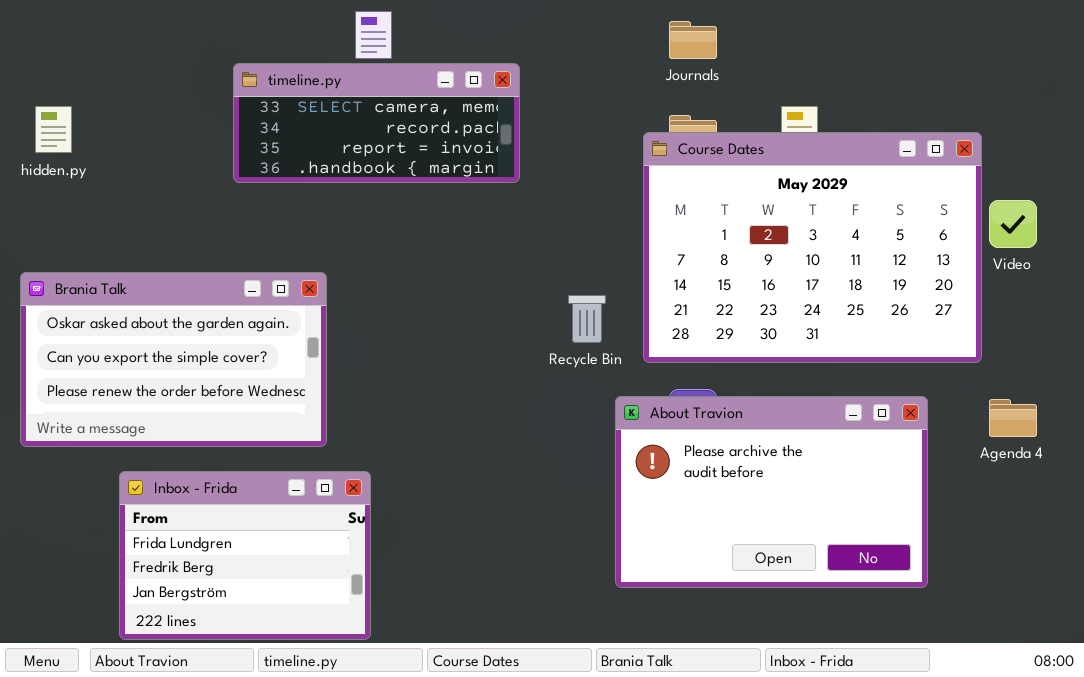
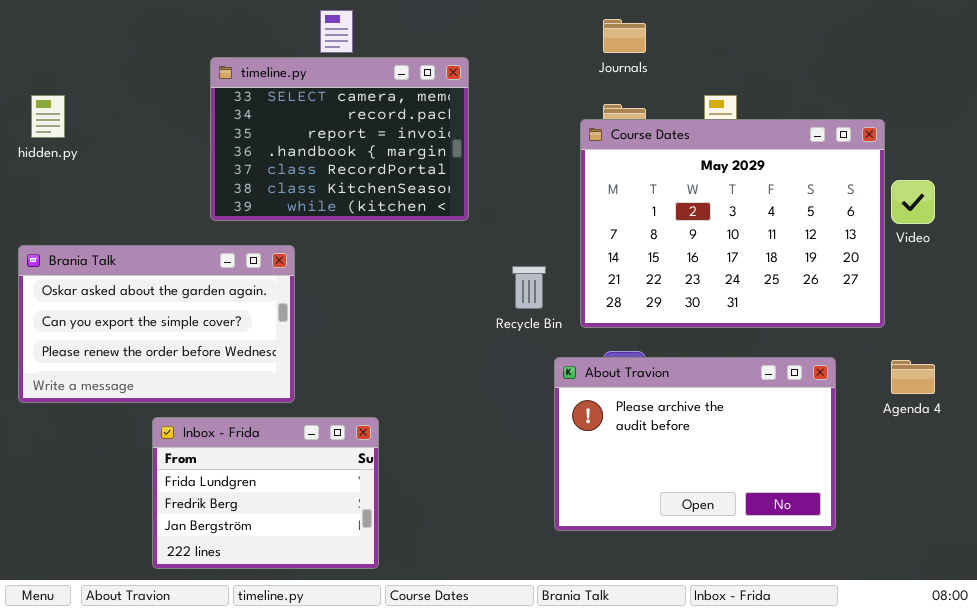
timeline.py: [233,63,520,183] -> [210,57,469,221], resized
Inbox - Frida: [119,471,371,640] -> [152,417,379,569], moved

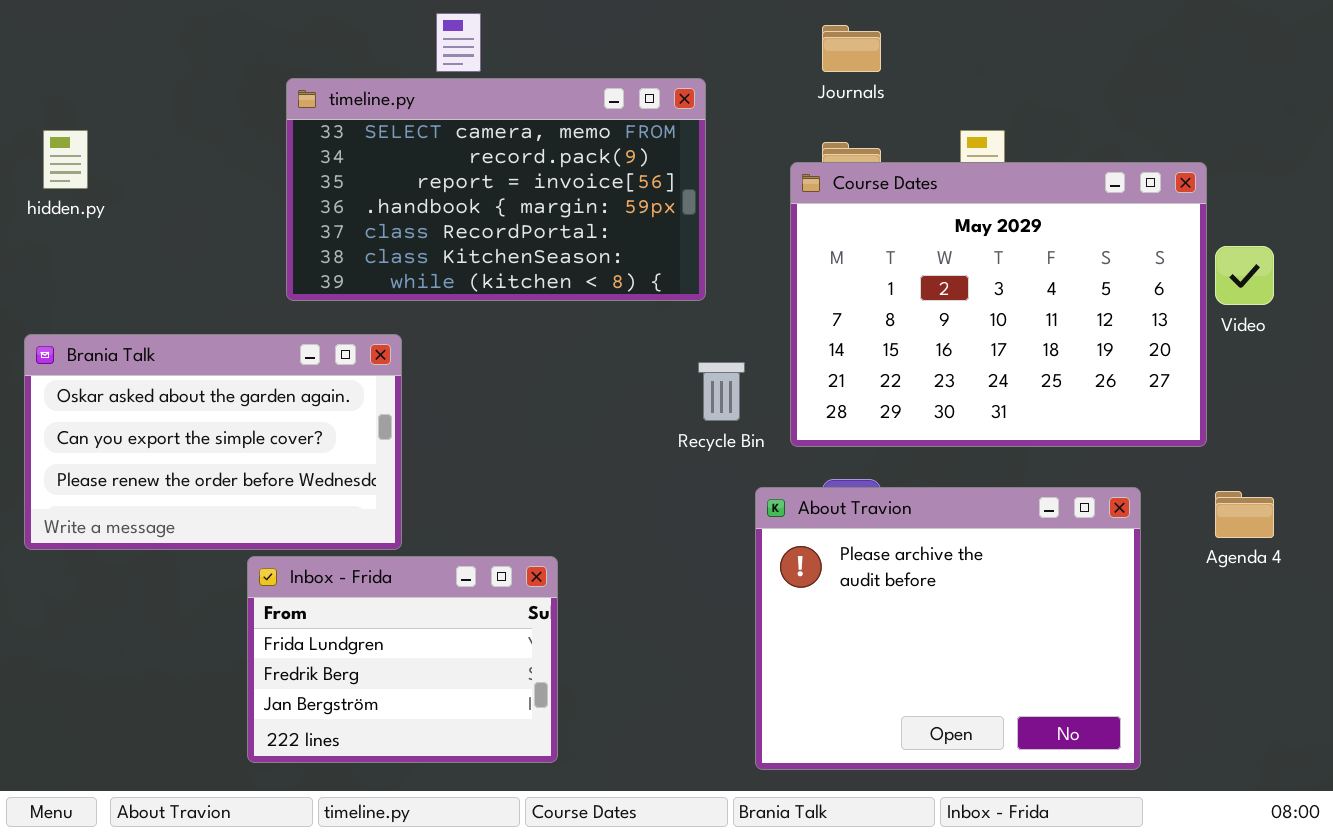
timeline.py: [210,57,469,221] -> [286,78,706,301], resized
About Travion: [554,357,836,531] -> [755,487,1141,770], resized
Inbox - Frida: [152,417,379,569] -> [247,556,558,763], moved

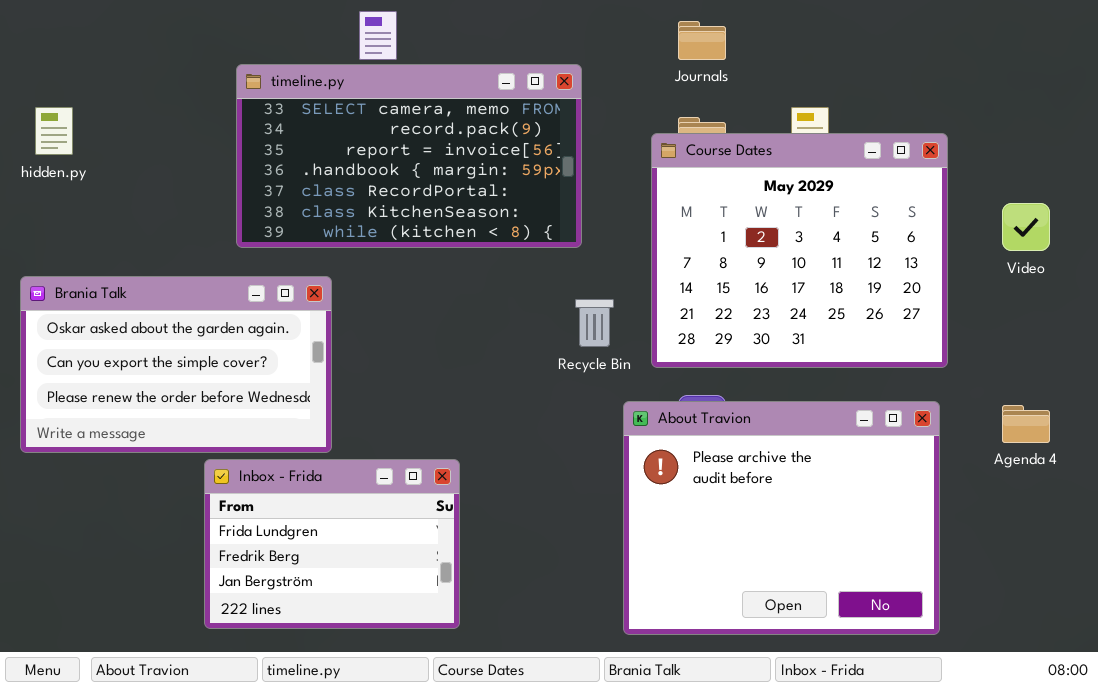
Course Dates: [790,162,1207,447] -> [651,133,948,368], resized

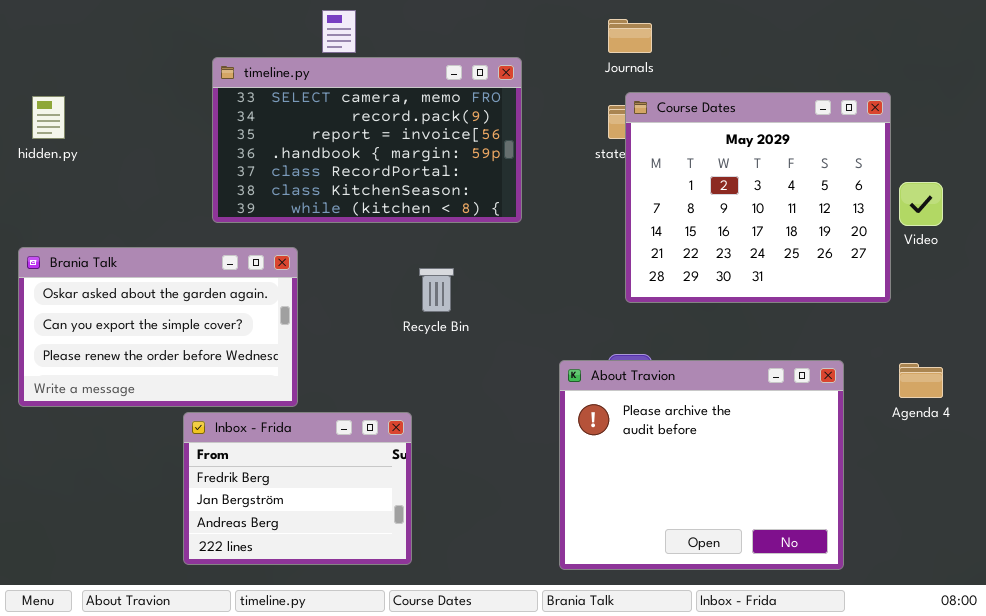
Course Dates: [651,133,948,368] -> [625,92,891,303], moved
Recycle Bin: [575,299,614,347] -> [419,268,454,312], moved
Inbox - Frida: [204,459,460,629] -> [183,412,412,565], scrolled down 1 row

